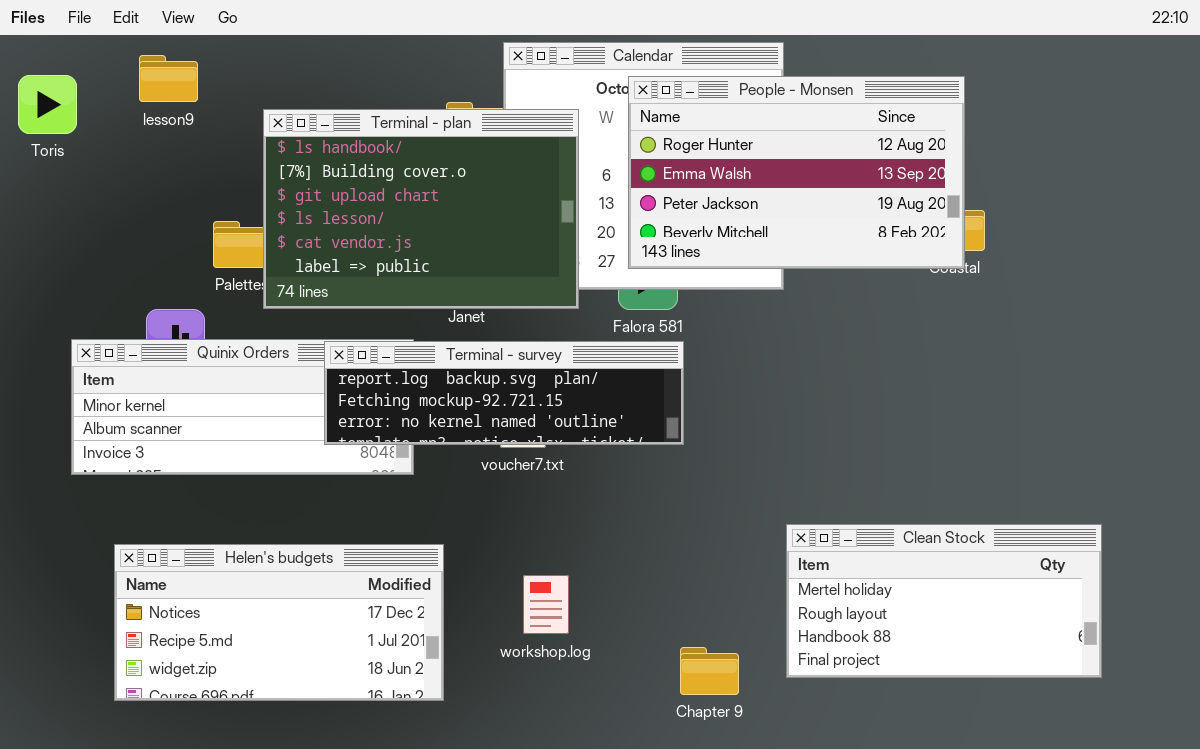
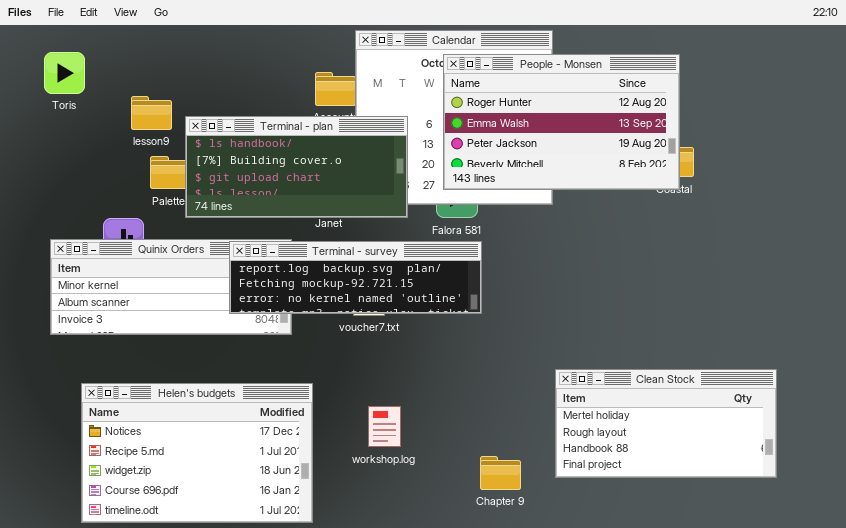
lesson9: [139,55,198,102] -> [131,96,172,130], moved
Toris: [18,75,77,134] -> [44,52,85,94], moved
Terminal - plan: [263,109,579,309] -> [185,116,408,218], resized
Helen's budgets: [114,544,444,701] -> [81,383,313,523], resized

